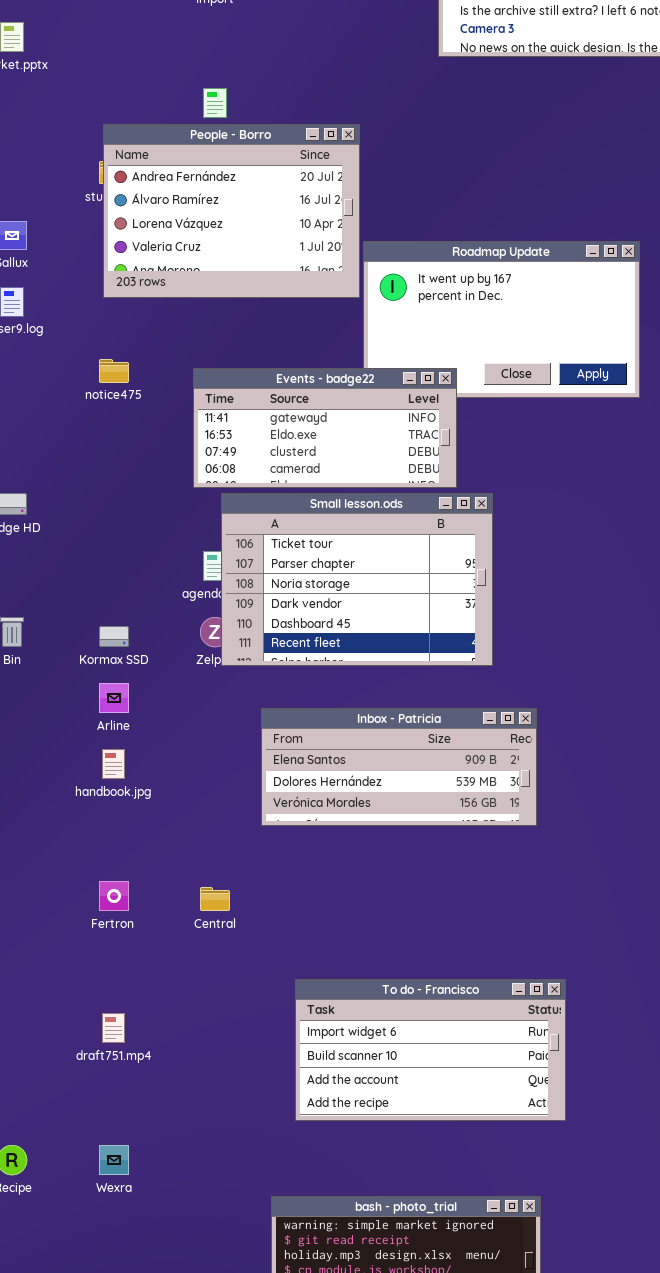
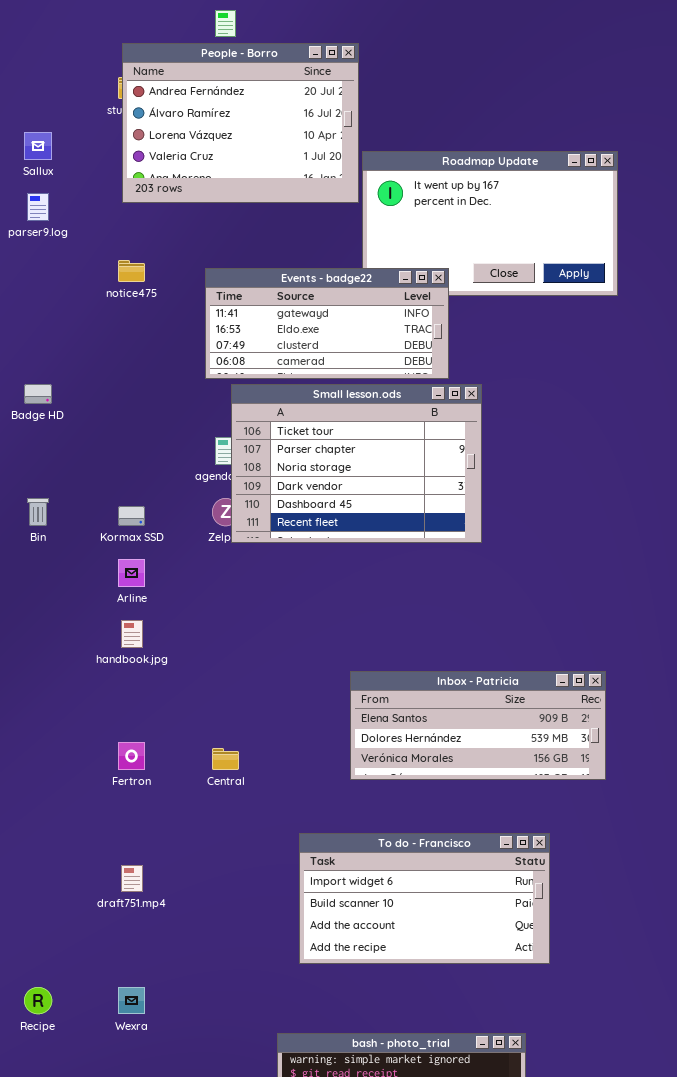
Inbox - Patricia: [261,708,537,826] -> [350,671,606,780], moved

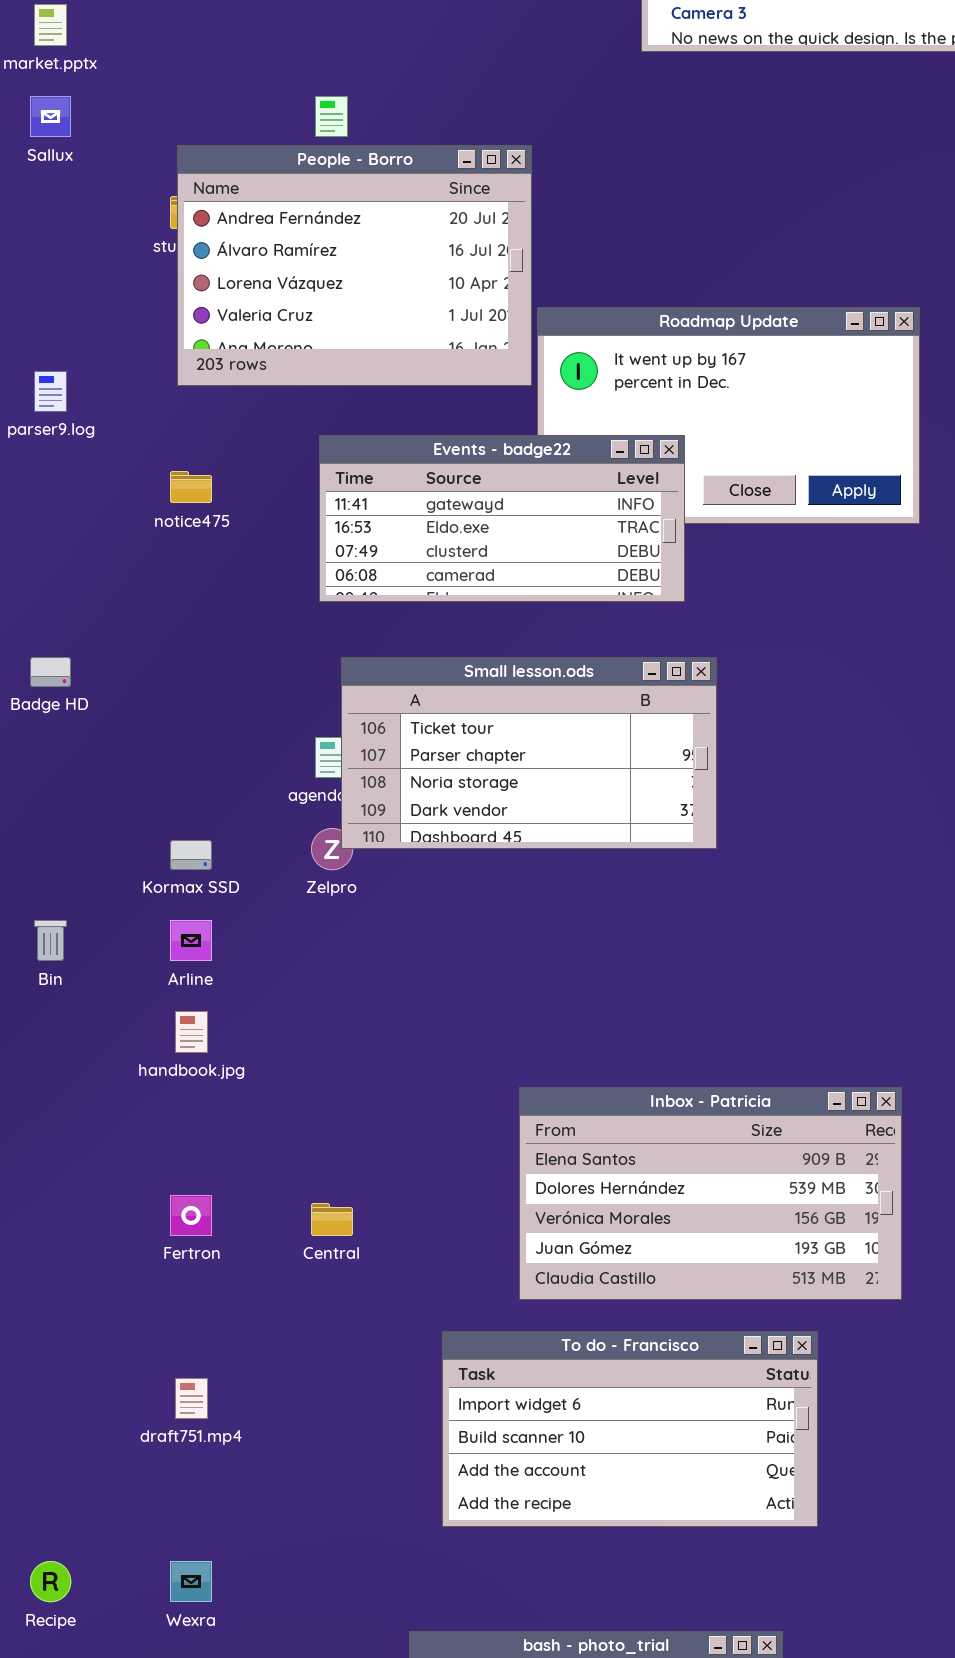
Sallux: [24,132,52,160] -> [30,96,71,137], moved
Events - badge22: [205,268,449,379] -> [319,435,685,602], moved
Small lesson.ods: [231,384,482,543] -> [341,657,717,849], resized
Bin: [27,498,49,526] -> [34,920,67,961], moved
Inbox - Patricia: [350,671,606,780] -> [519,1087,902,1300], resized

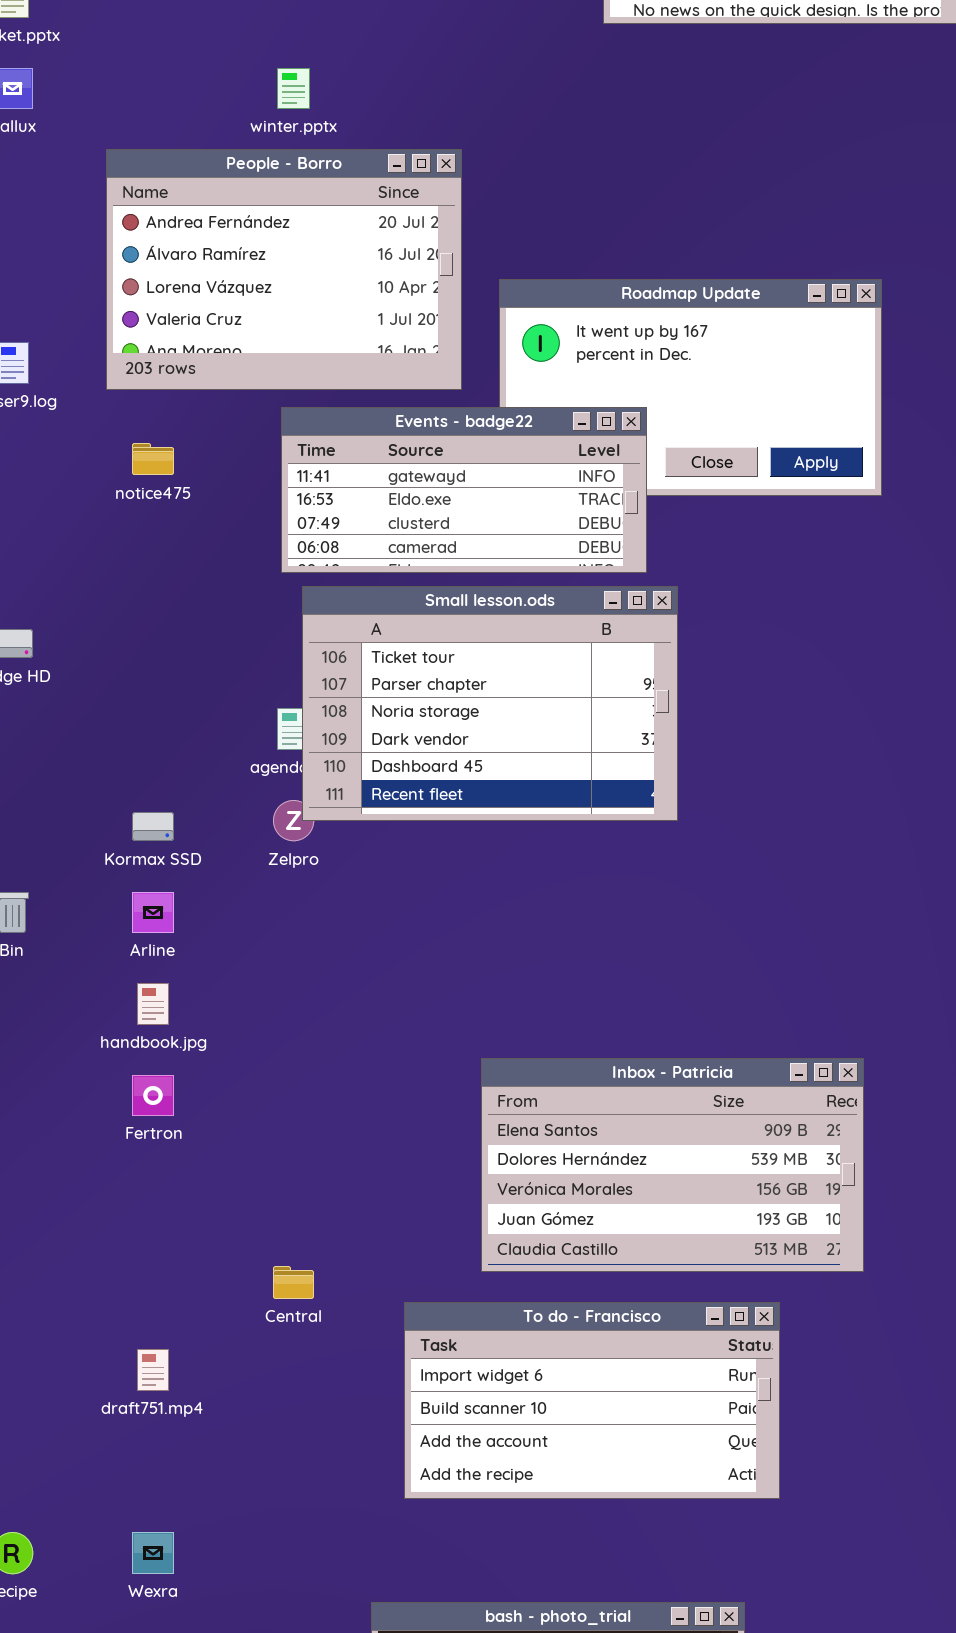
People - Borro: [177,145,532,386] -> [106,149,462,390], moved
Small lesson.ods: [341,657,717,849] -> [302,586,678,821], resized
Fertron: [170,1195,212,1236] -> [132,1075,174,1116], moved
Central: [311,1203,353,1236] -> [273,1266,314,1299], moved

